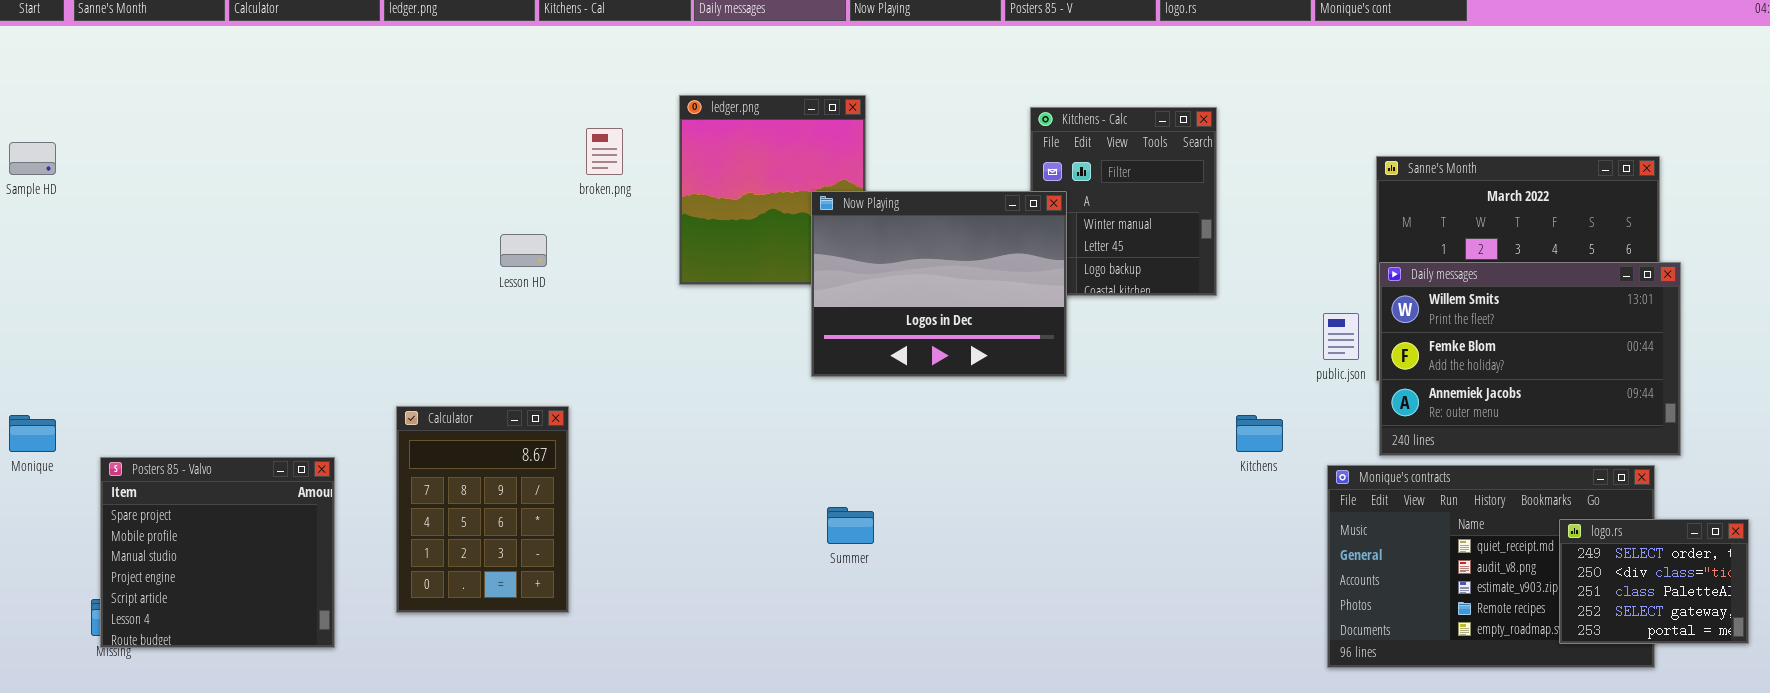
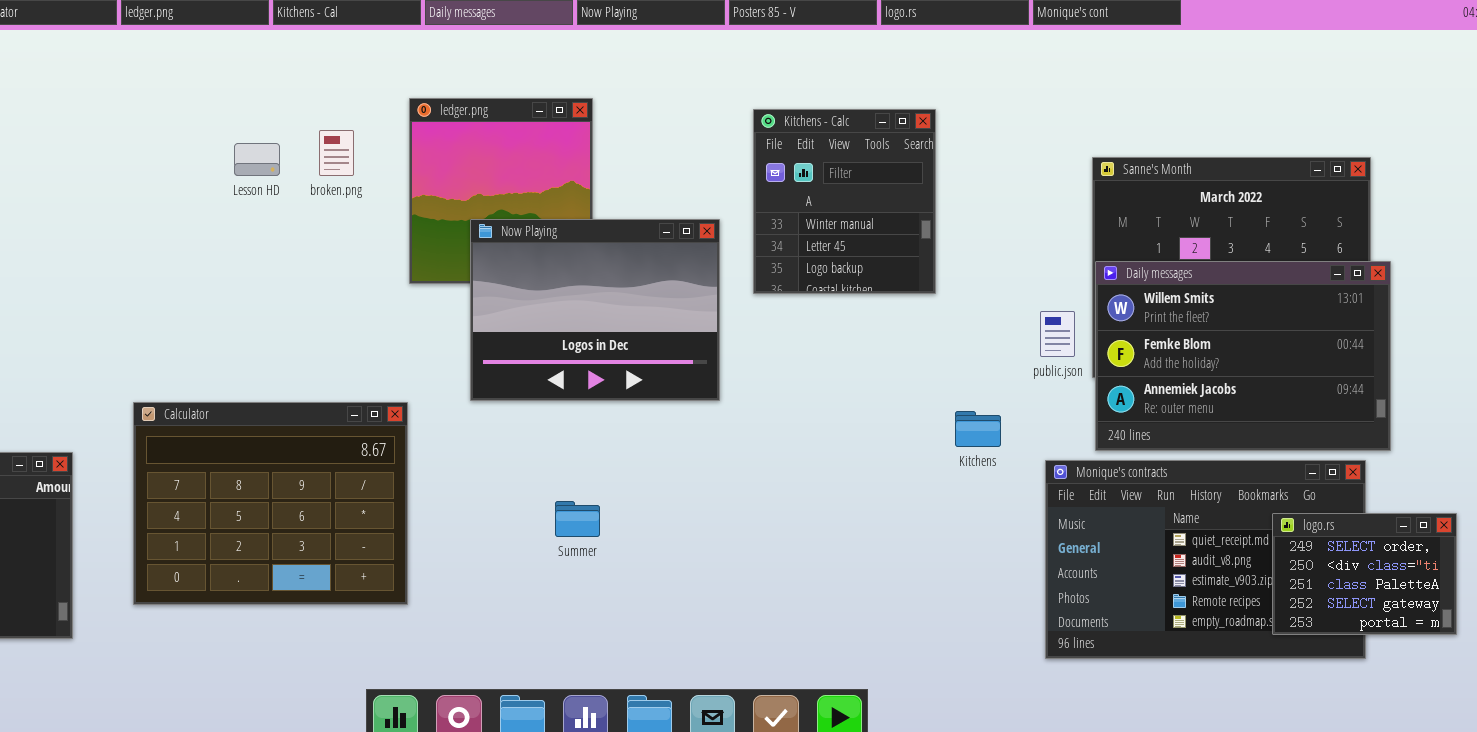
Now Playing: [811,191,1067,377] -> [470,219,720,401], moved
Lesson HD: [500,234,547,267] -> [234,143,280,176], moved
Calculator: [396,406,569,613] -> [133,402,408,605], resized

